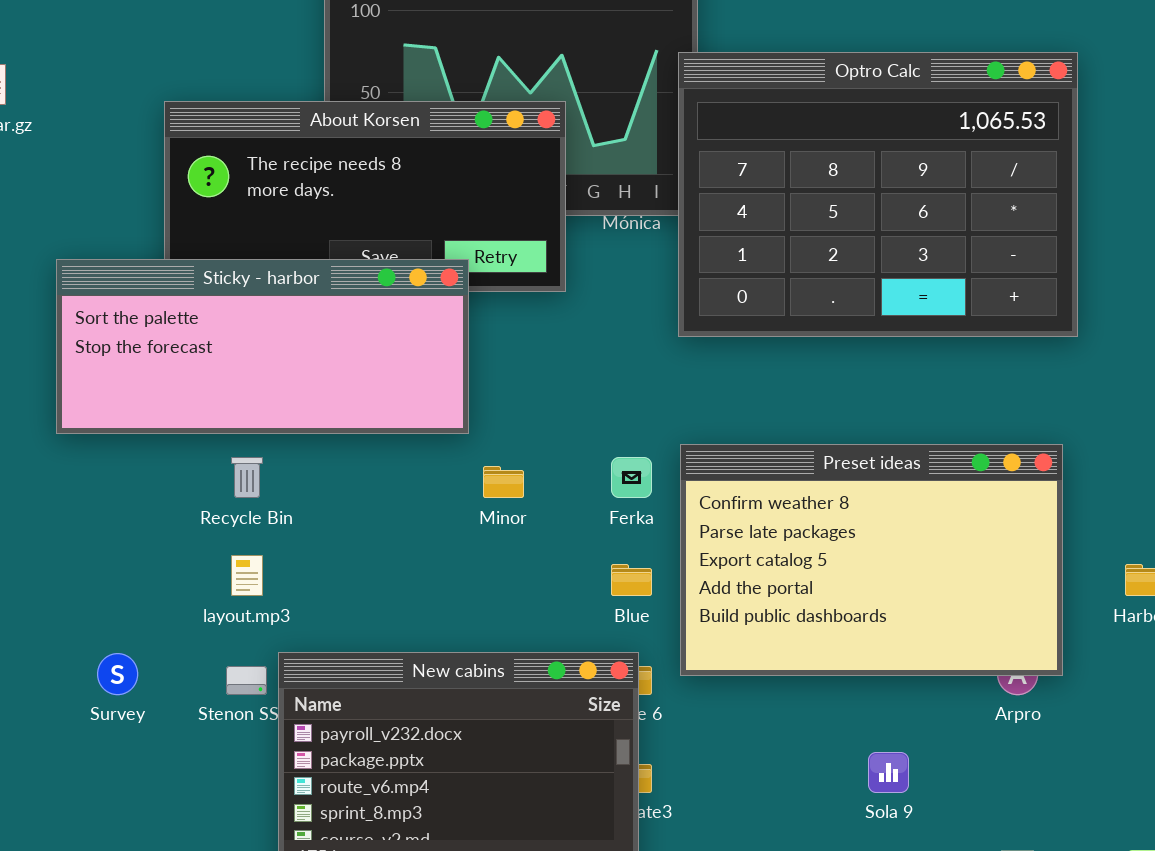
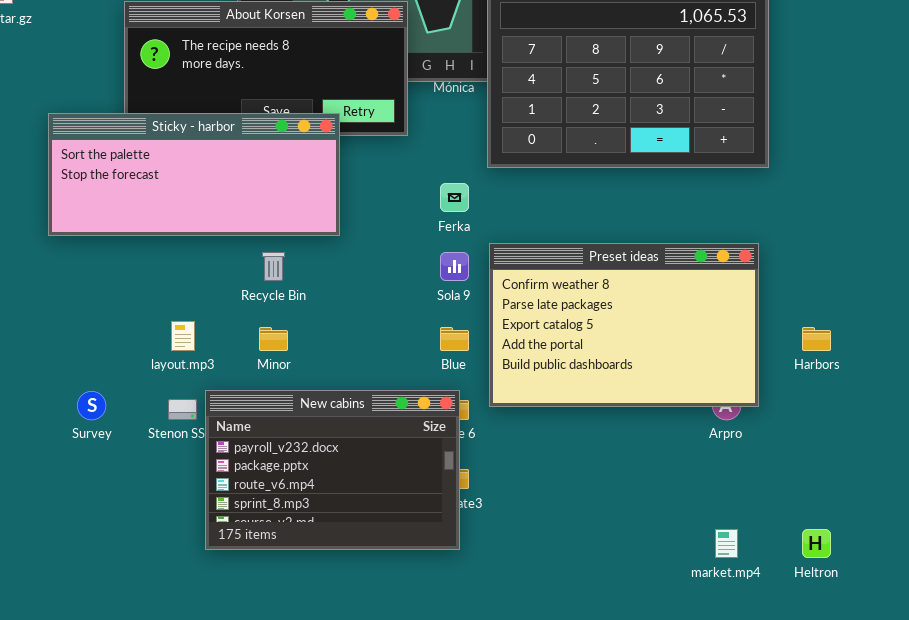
Recycle Bin: [231,457,263,498] -> [262,252,285,281], moved
Ferka: [611,457,652,498] -> [440,183,469,212], moved
Minor: [483,466,524,498] -> [259,327,288,351], moved
Sola 9: [868,752,909,793] -> [440,252,469,281], moved

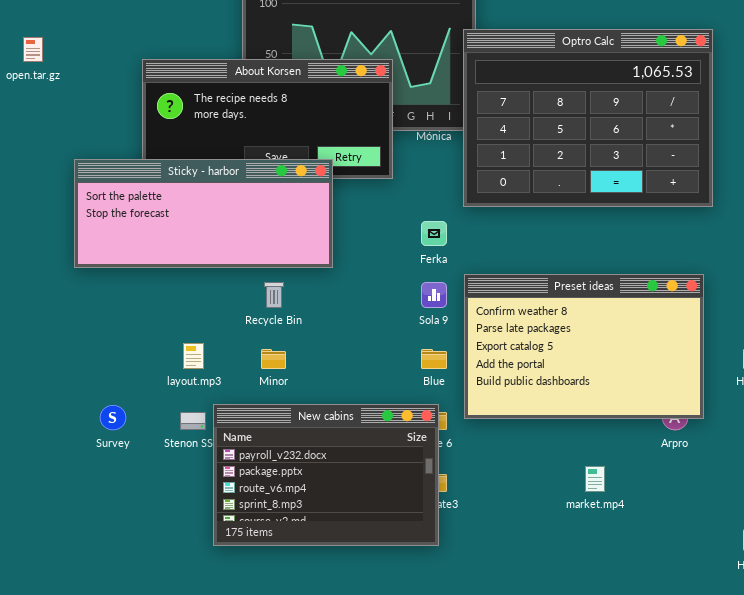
market.mp4: [715,529,738,558] -> [585,466,605,492], moved

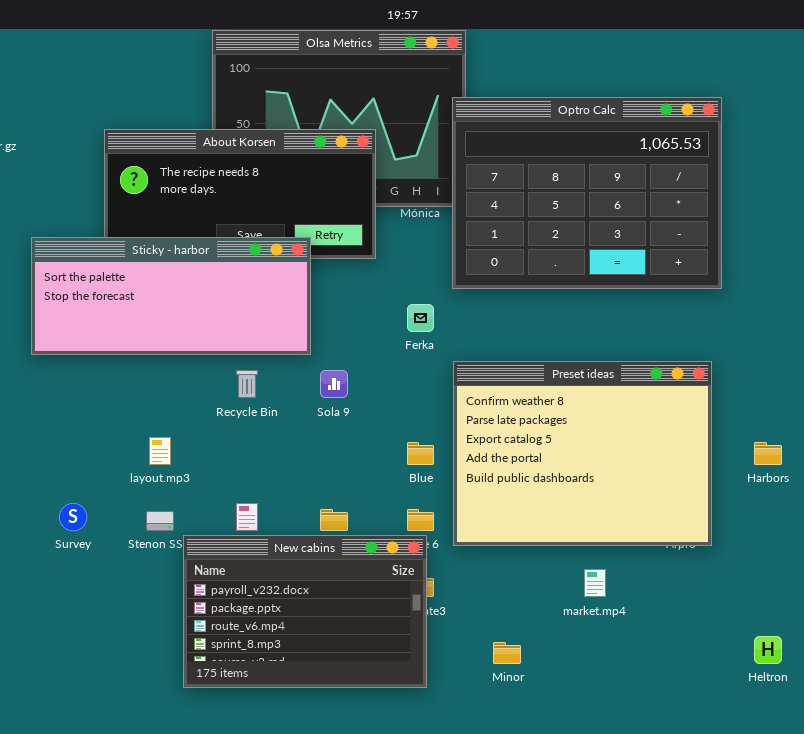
Preset ideas: [464,274,704,419] -> [453,361,712,546], resized
Sola 9: [421,282,447,308] -> [320,370,348,398], moved
Minor: [261,349,286,369] -> [493,642,521,664], moved
New cabins: [213,404,439,546] -> [183,535,427,688], moved

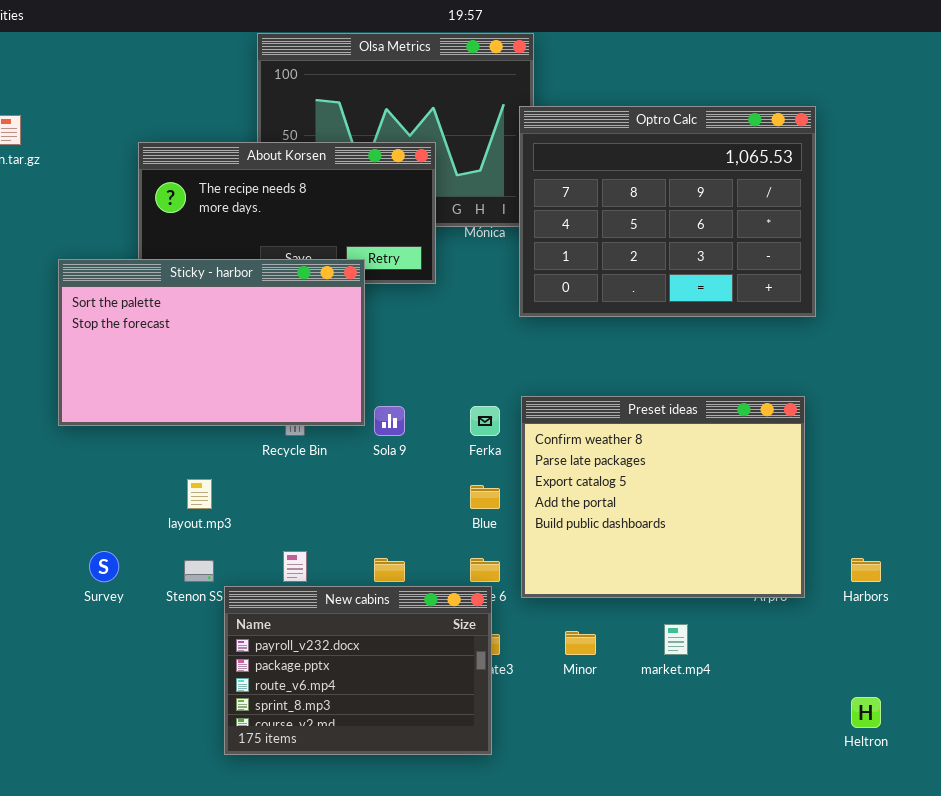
Sticky - harbor: [31,237,311,355] -> [58,259,365,426], resized
Ferka: [407,304,434,332] -> [470,406,500,436], moved
Harbors: [754,442,782,465] -> [851,558,881,582], moved
Minor: [493,642,521,664] -> [565,631,596,655], moved

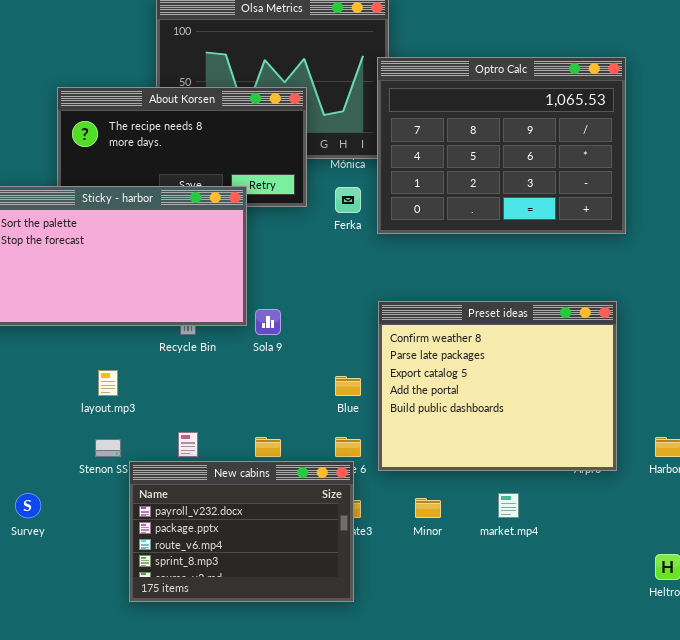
Ferka: [470,406,500,436] -> [335,187,361,213], moved
Survey: [89,551,119,582] -> [15,493,41,518], moved

